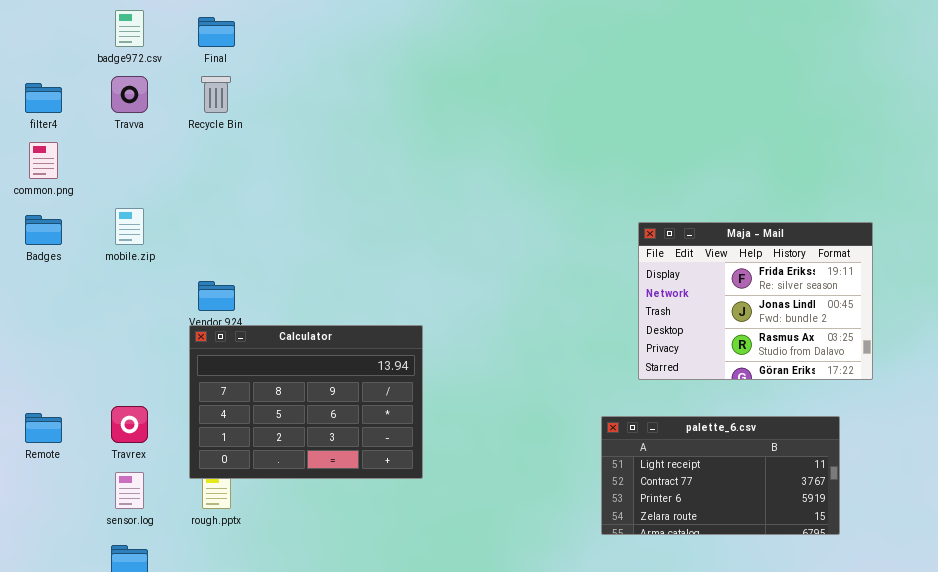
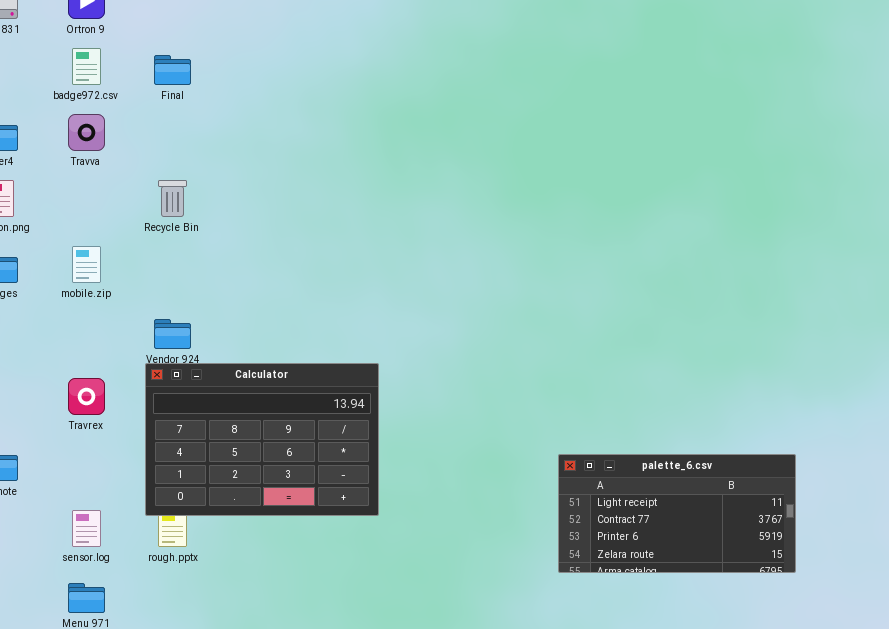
Recycle Bin: [201,76,231,113] -> [158,180,187,217], moved
Maja - Mail: [638,222,873,380] -> none, closed
Travrex: [111,406,148,443] -> [68,378,105,415], moved

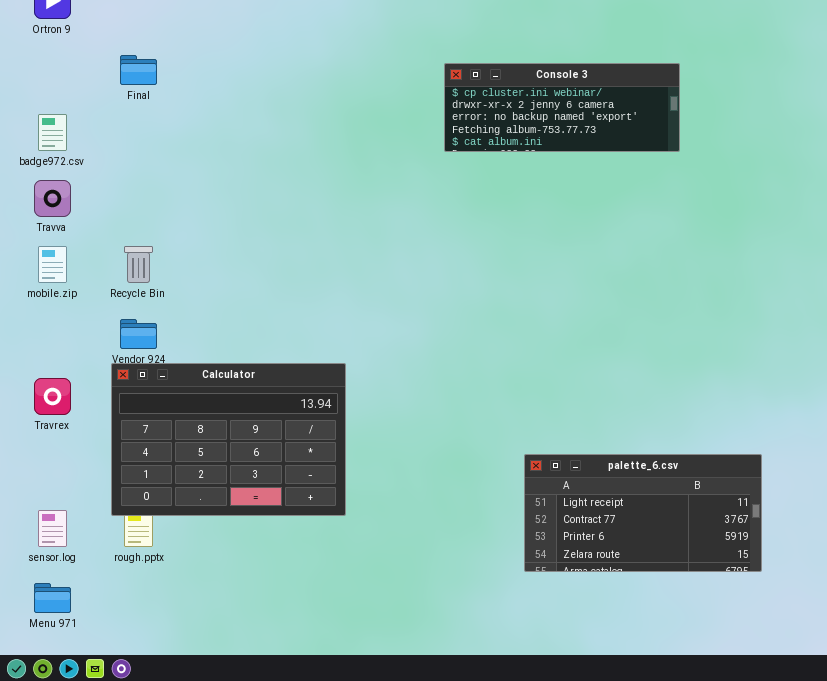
badge972.csv: [72,48,101,85] -> [38,114,67,151], moved
Console 3: none -> [444,63,680,152], opened
Travva: [68,114,105,151] -> [34,180,71,217], moved
Recycle Bin: [158,180,187,217] -> [124,246,153,283], moved

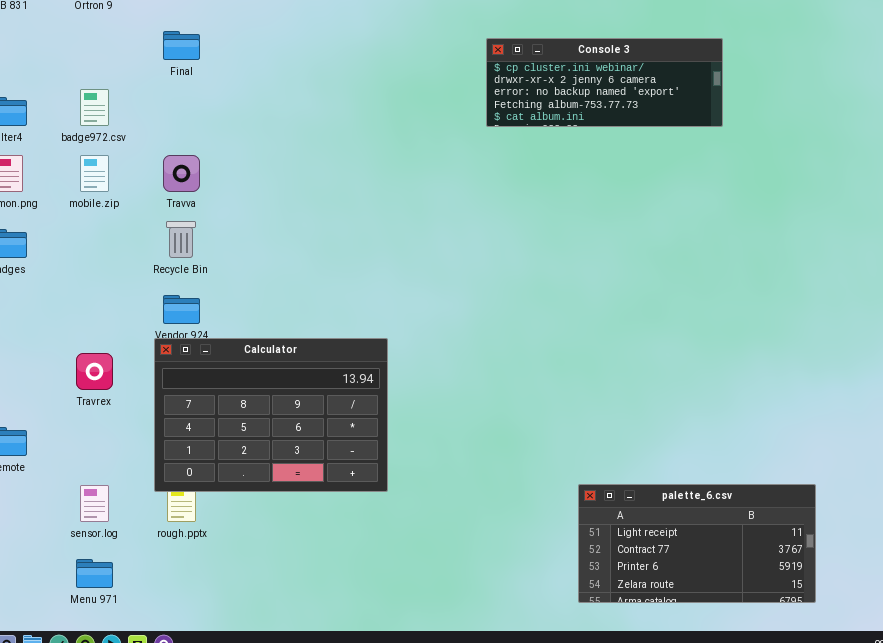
Travva: [34,180,71,217] -> [163,155,200,192], moved
mobile.zip: [38,246,67,283] -> [80,155,109,192], moved
palette_6.csv: [524,454,762,572] -> [578,484,816,603], moved

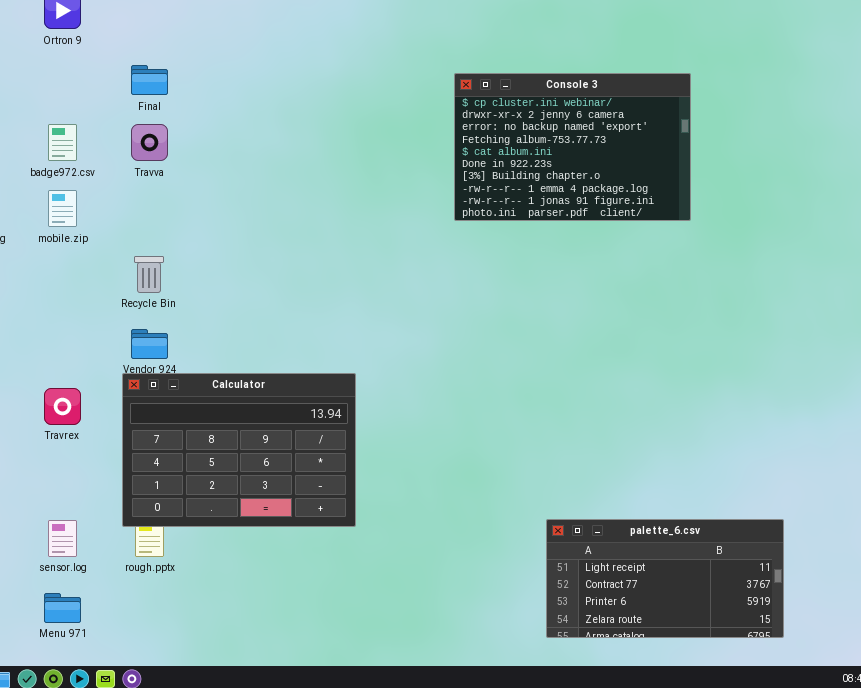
Console 3: [486,38,723,127] -> [454,73,691,221], resized
Travva: [163,155,200,192] -> [131,124,168,161], moved

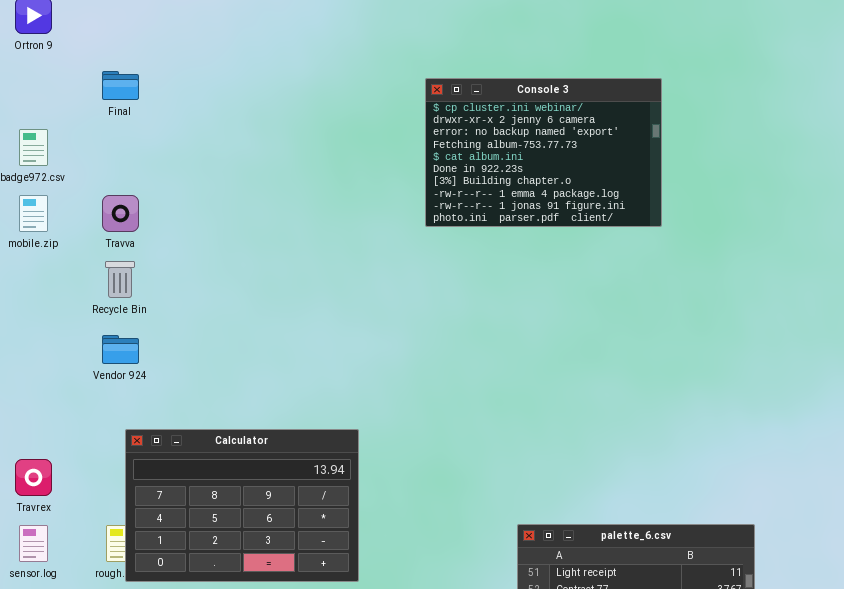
Travva: [131,124,168,161] -> [102,195,139,232], moved
Calculator: [122,373,356,527] -> [125,429,359,582], moved
Travrex: [44,388,81,425] -> [15,459,52,496], moved

